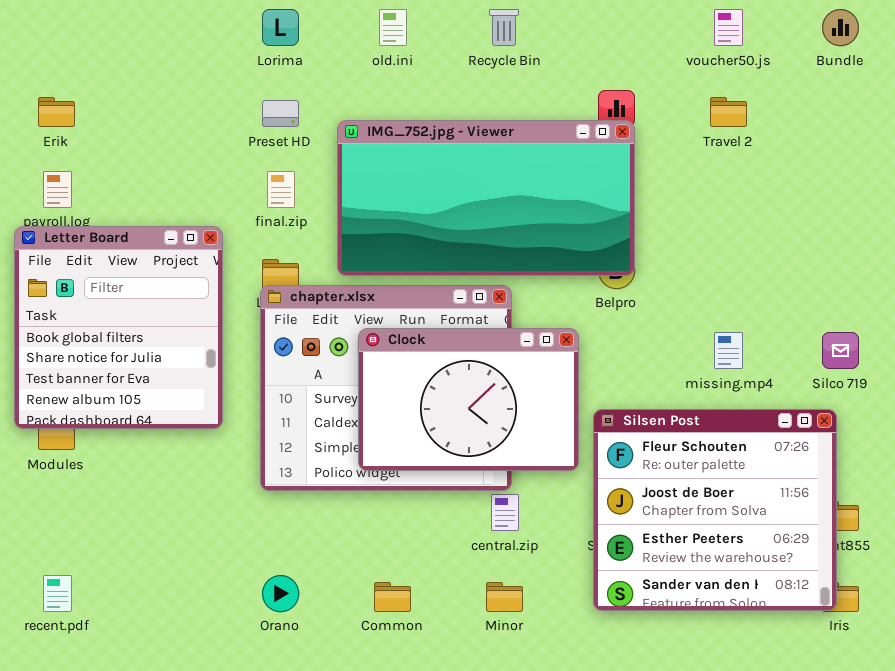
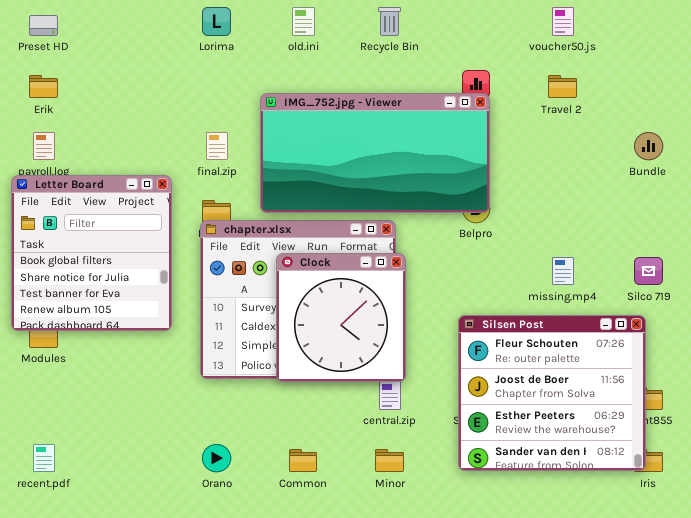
Bundle: [822,9,859,46] -> [634,132,663,160], moved
Preset HD: [262,100,299,127] -> [29,15,58,36], moved
Clock: [358,328,579,471] -> [276,253,406,382], resized

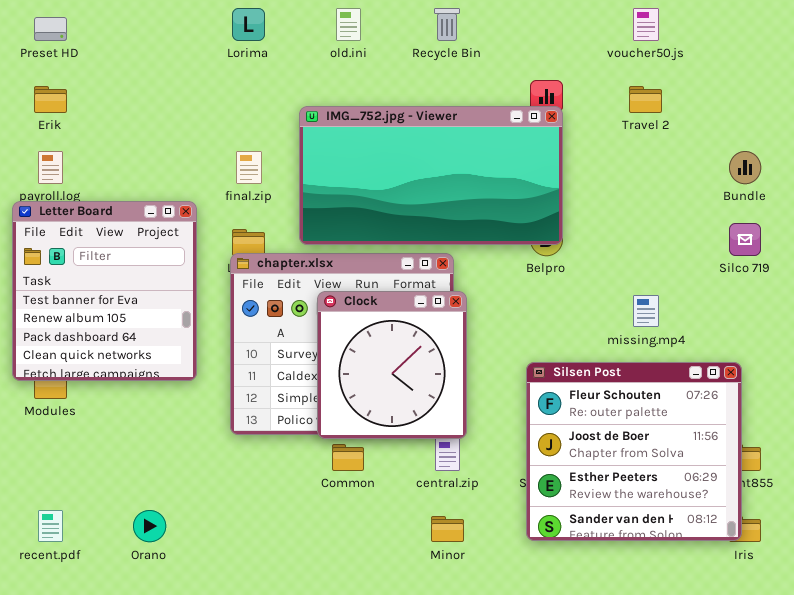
Letter Board: [11,175,172,331] -> [12,201,197,381], scrolled down 2 rows
Silco 719: [634,257,663,285] -> [729,223,761,256], moved
Orano: [202,444,231,472] -> [133,510,166,542], moved
Common: [289,449,317,472] -> [332,444,364,471], moved

